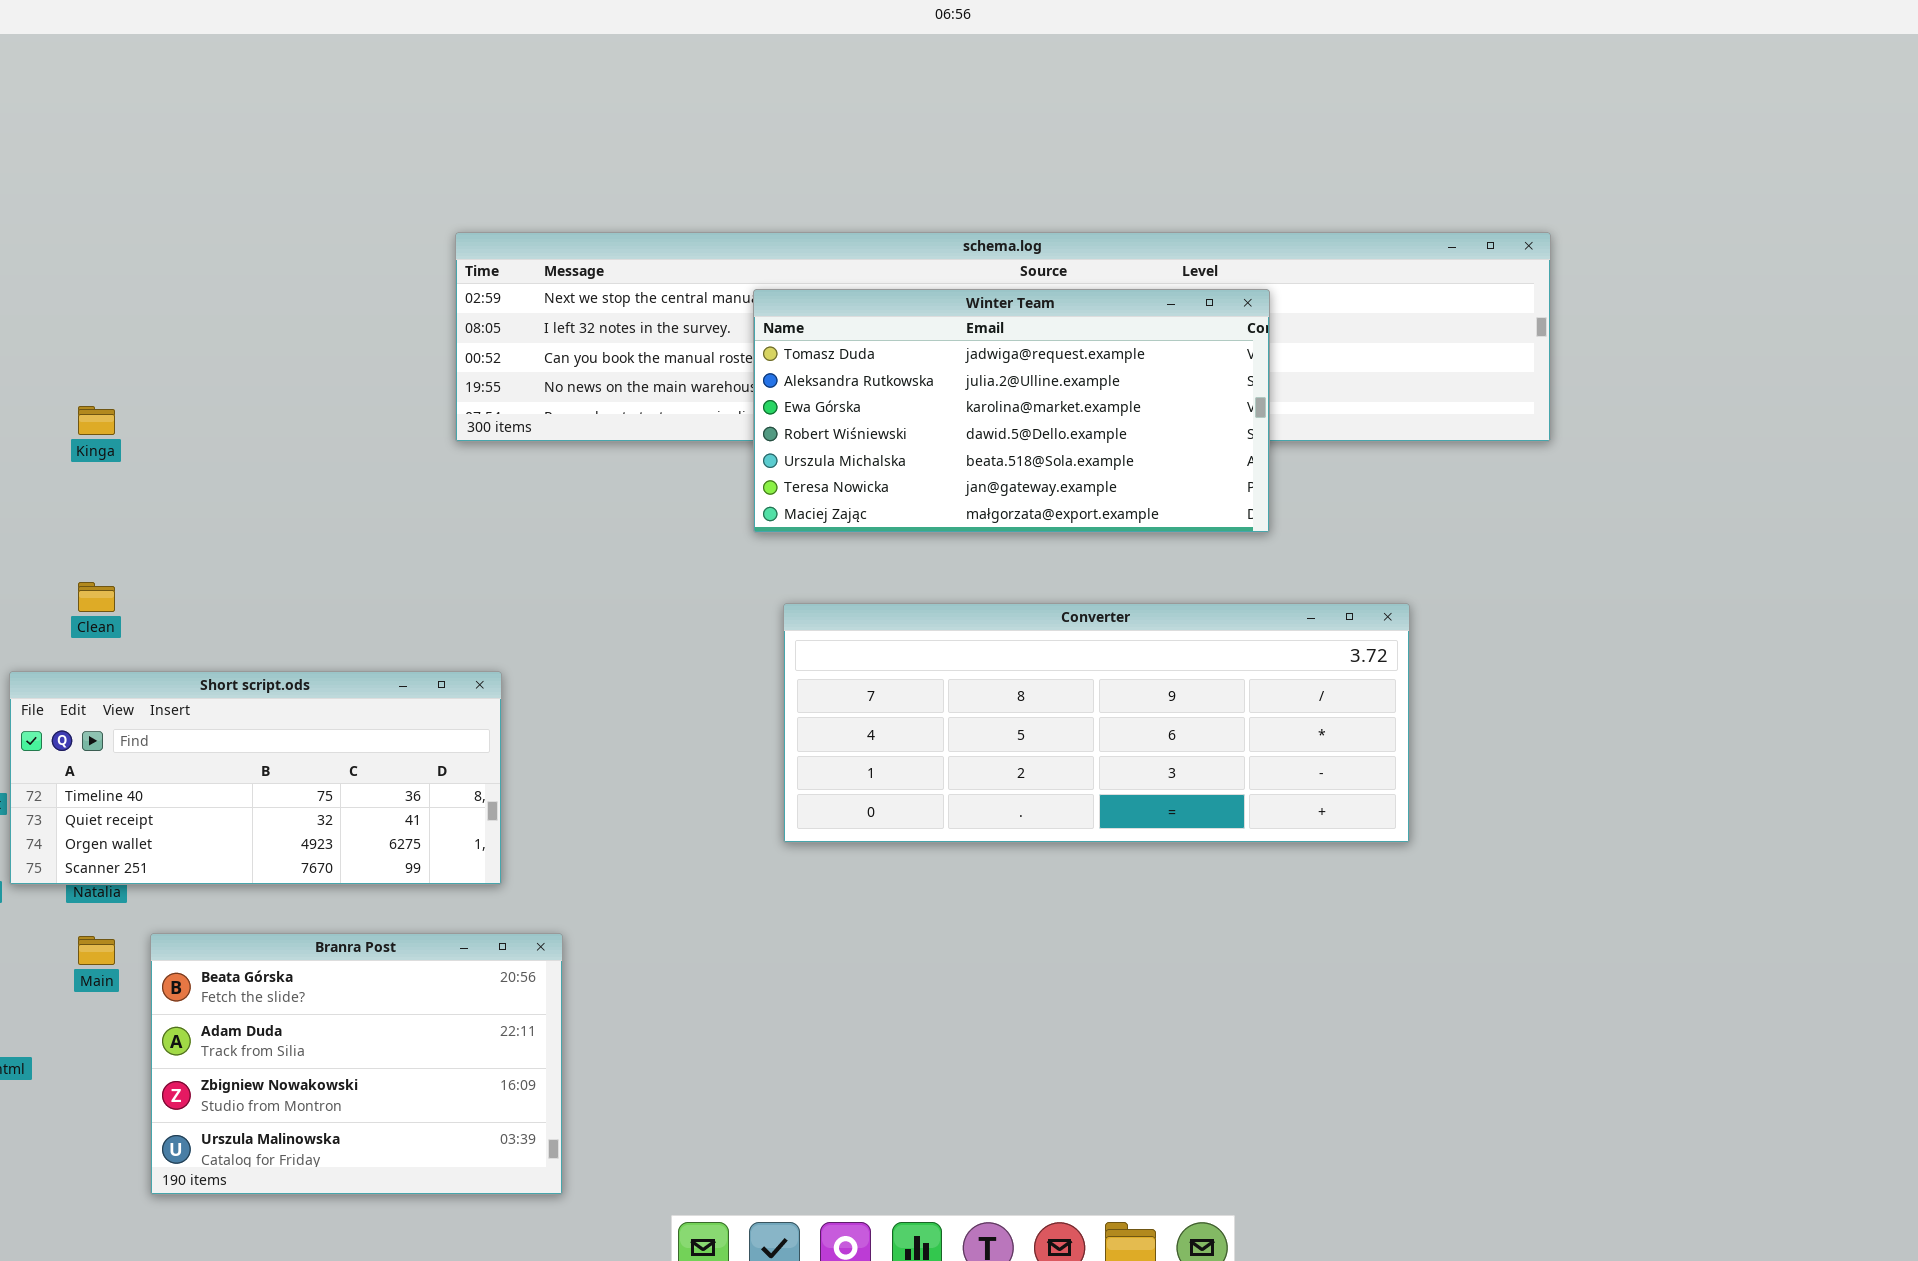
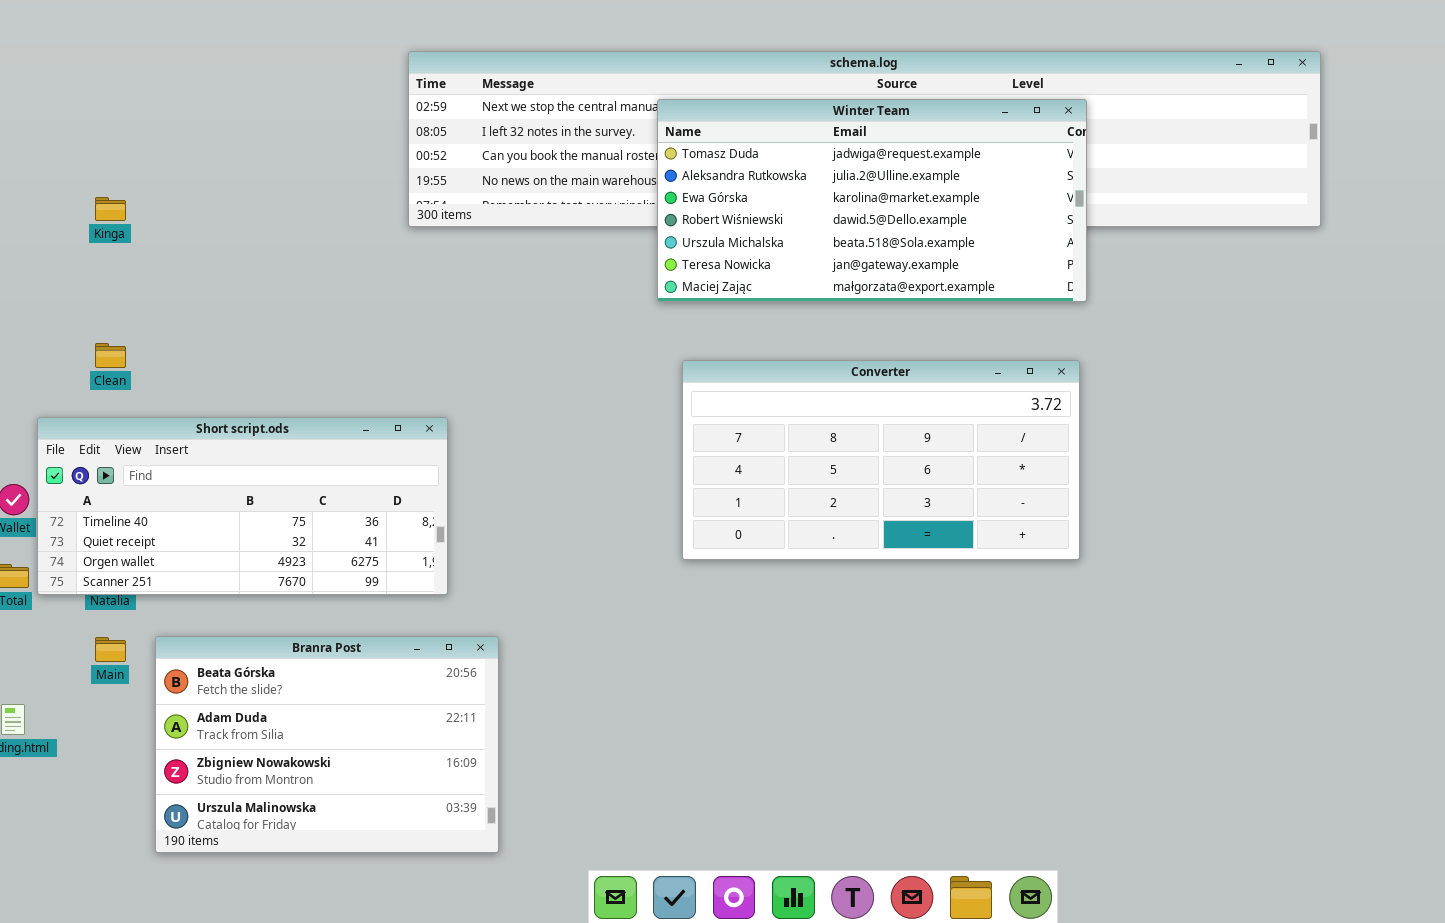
Converter: [783,603,1410,843] -> [682,360,1080,560], resized

